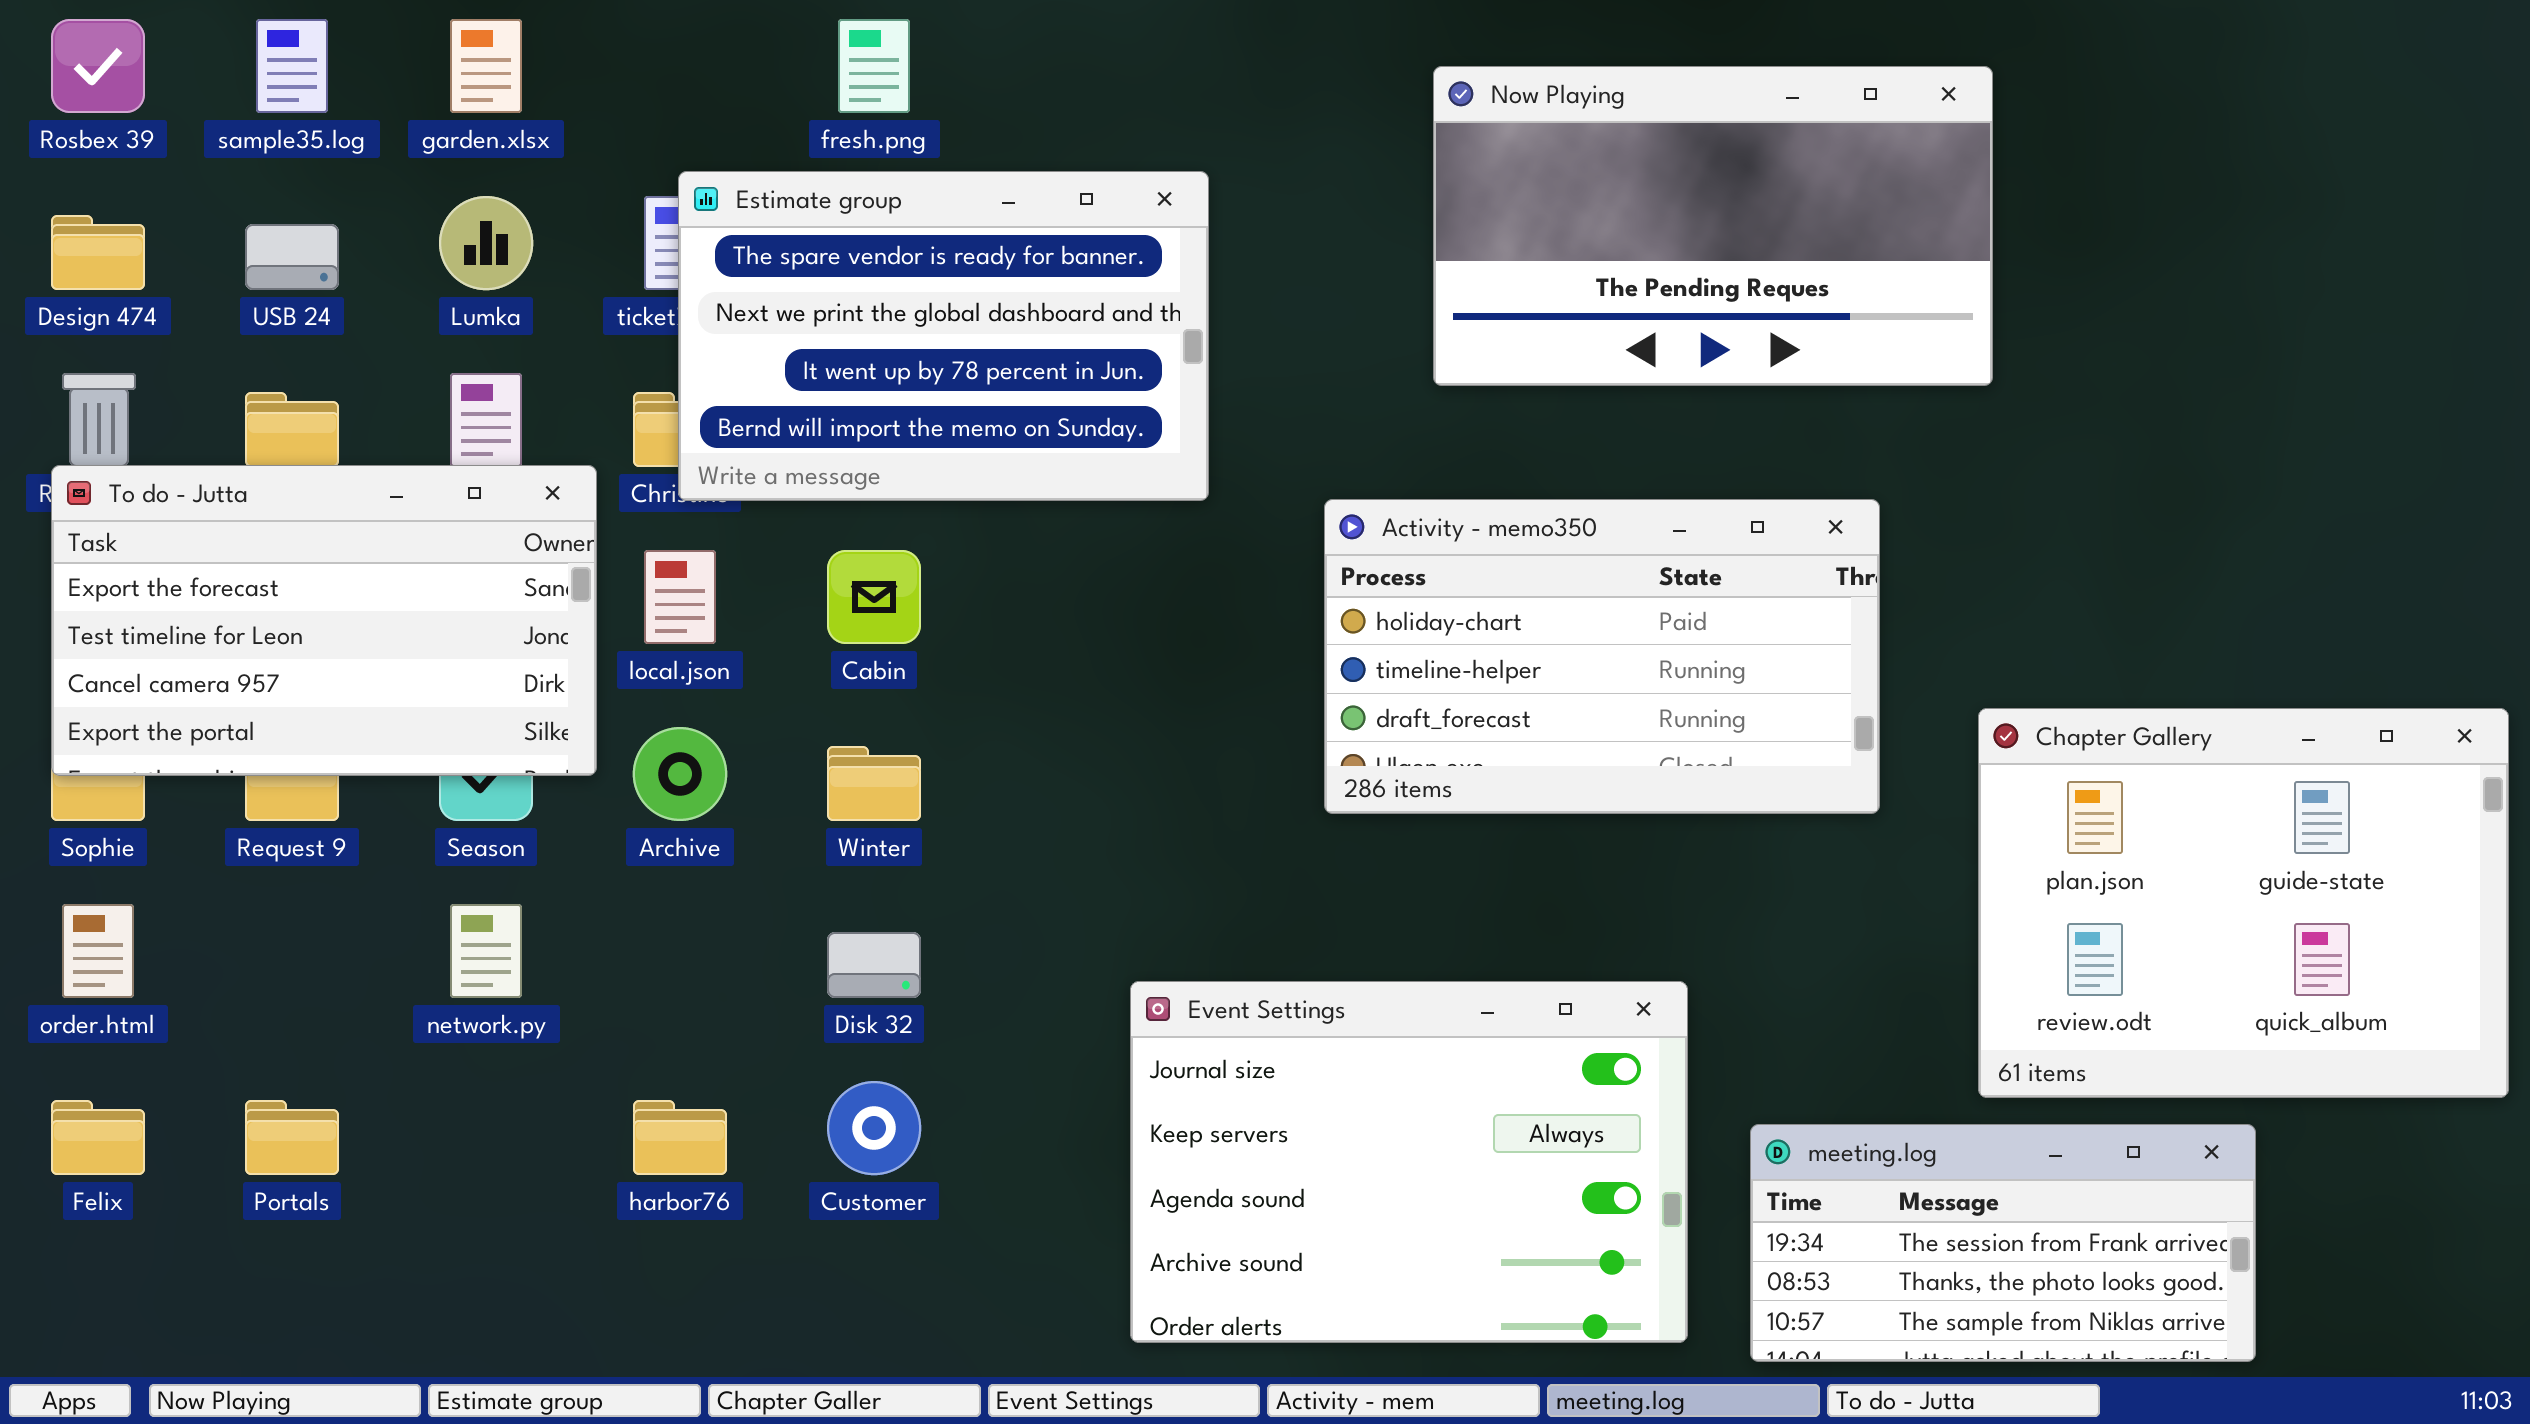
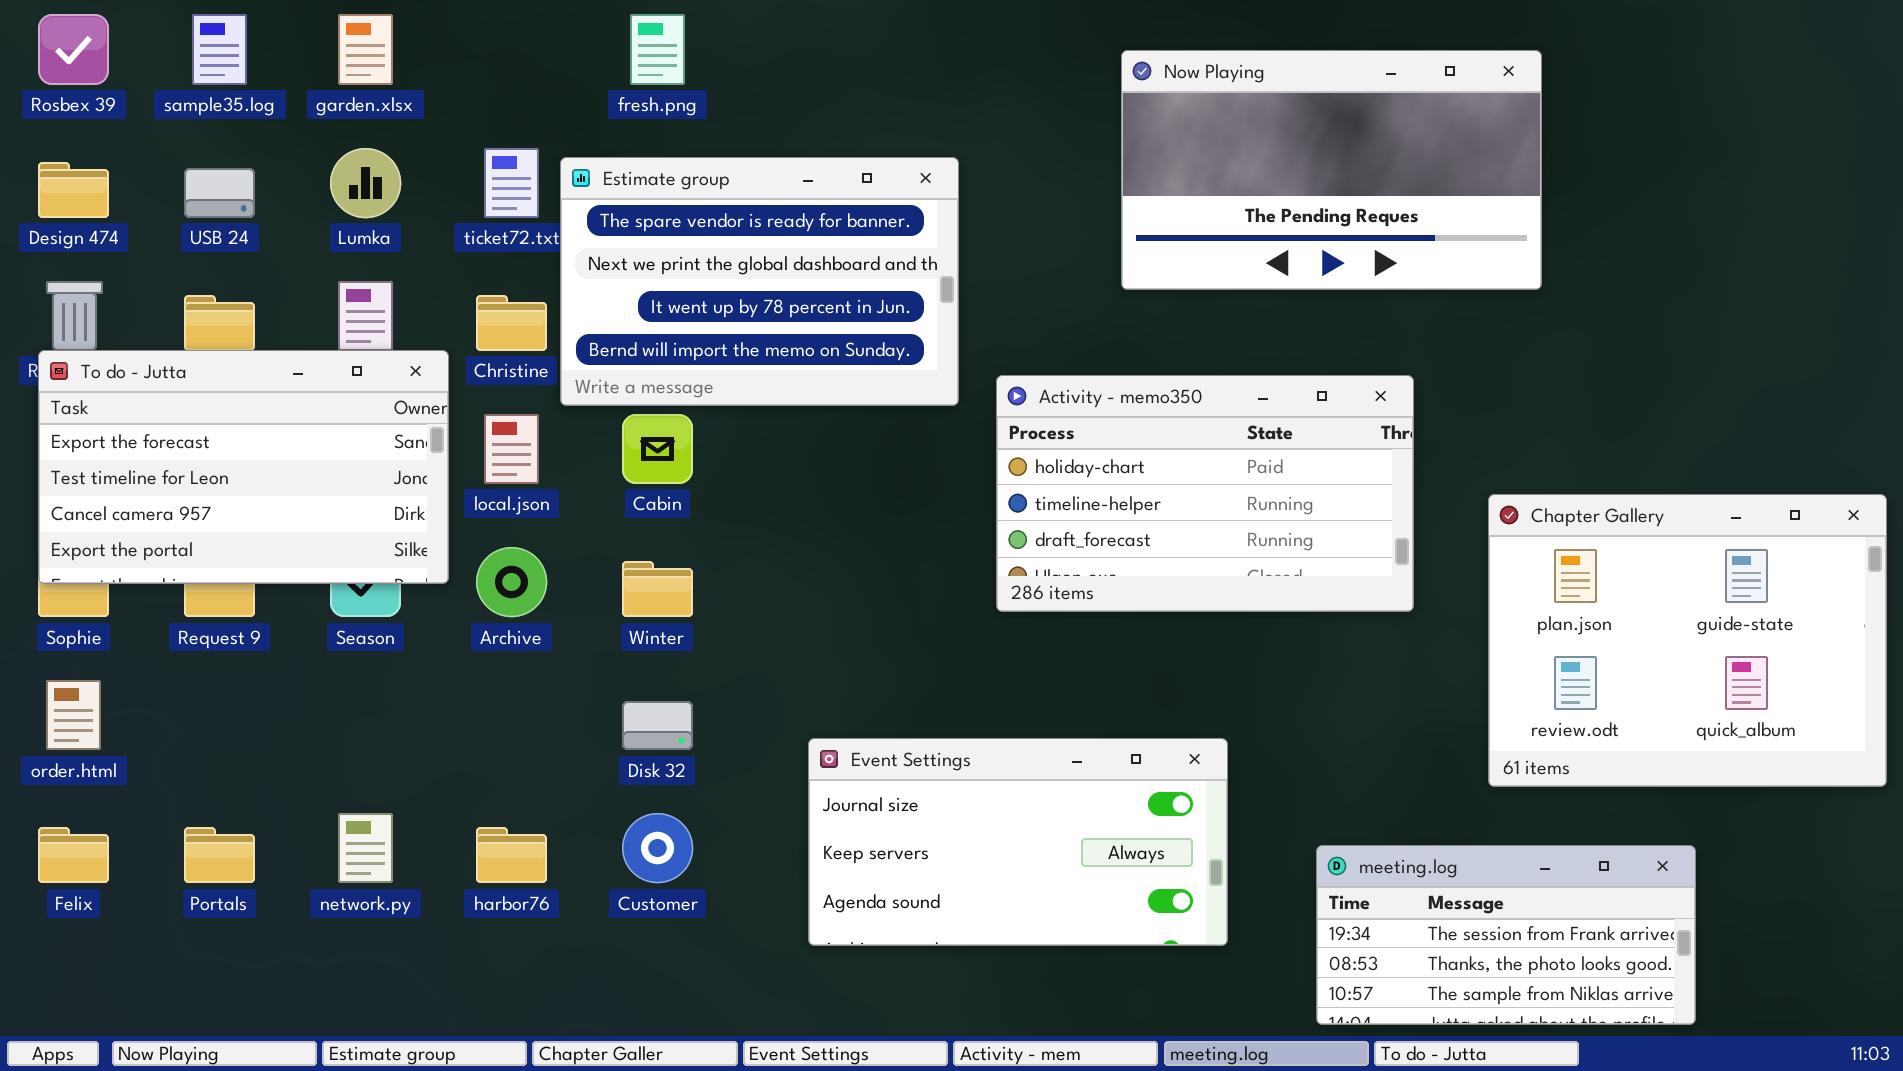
Now Playing: [1433,66,1993,386] -> [1121,50,1542,290], moved
Estimate group: [678,171,1209,501] -> [560,157,959,406], moved
Chapter Gallery: [1978,708,2509,1098] -> [1488,494,1887,787], moved
network.py: [450,904,522,998] -> [338,813,393,883], moved
Event Settings: [1130,981,1688,1343] -> [808,738,1228,946], moved, resized

